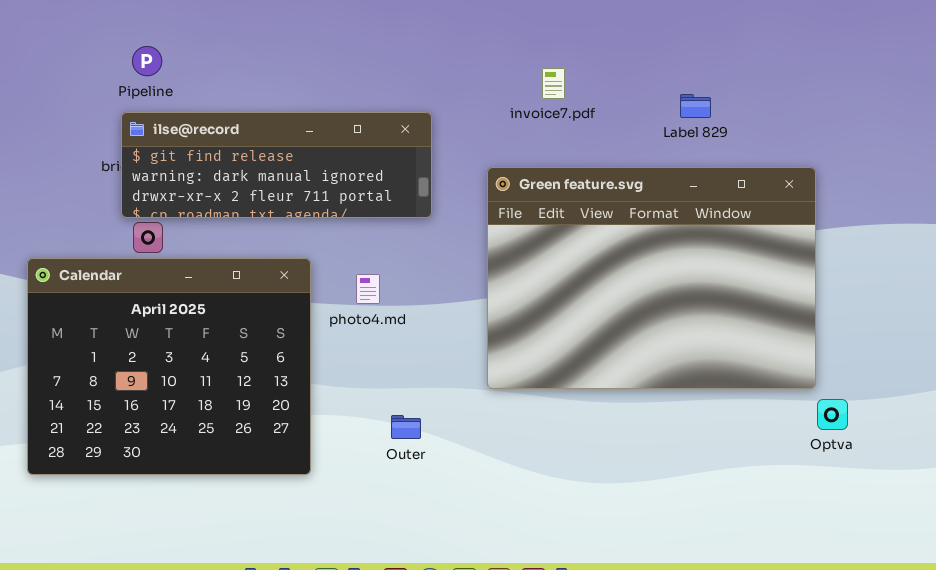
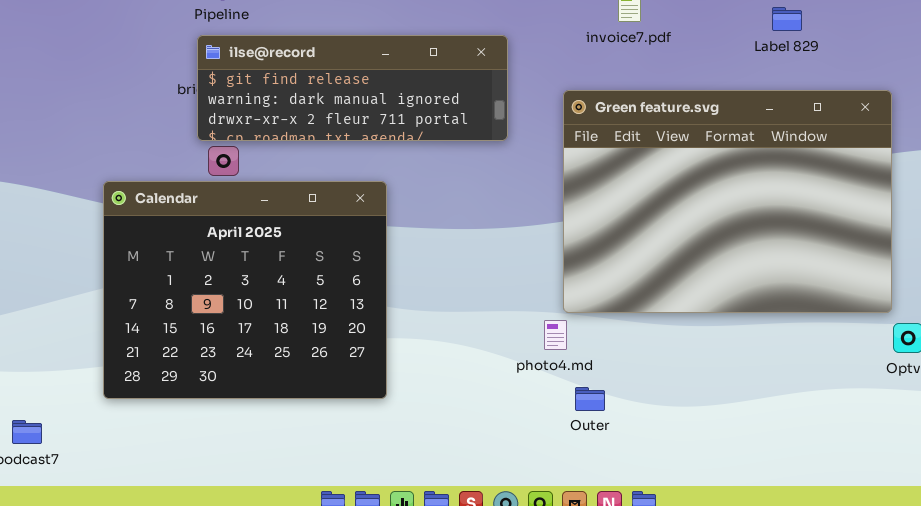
Label 829: [680,94,711,118] -> [772,7,802,31], moved
photo4.md: [356,274,380,304] -> [544,320,567,350], moved
Outer: [391,415,421,439] -> [575,387,605,411], moved

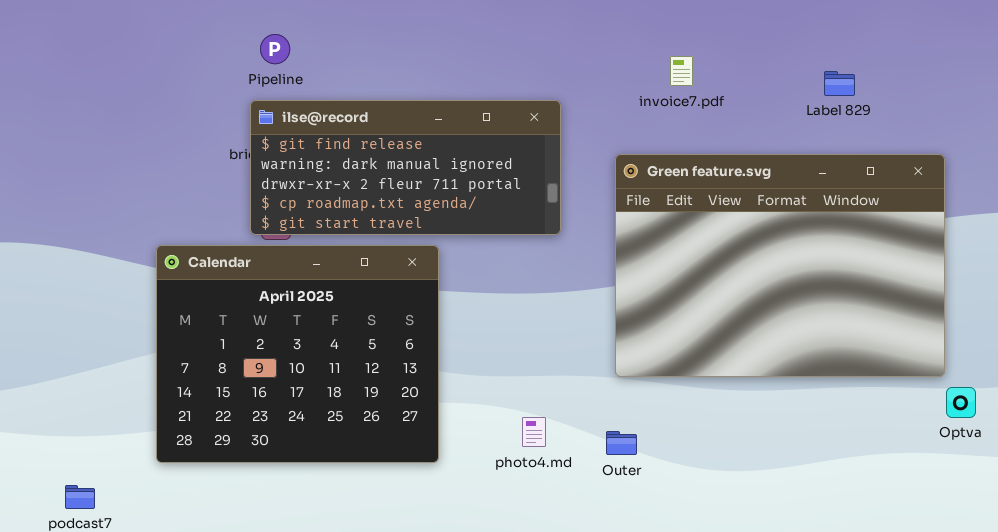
ilse@record: [197,35,508,141] -> [250,100,561,235], resized
photo4.md: [544,320,567,350] -> [522,417,546,447], moved
Outer: [575,387,605,411] -> [606,431,637,455], moved

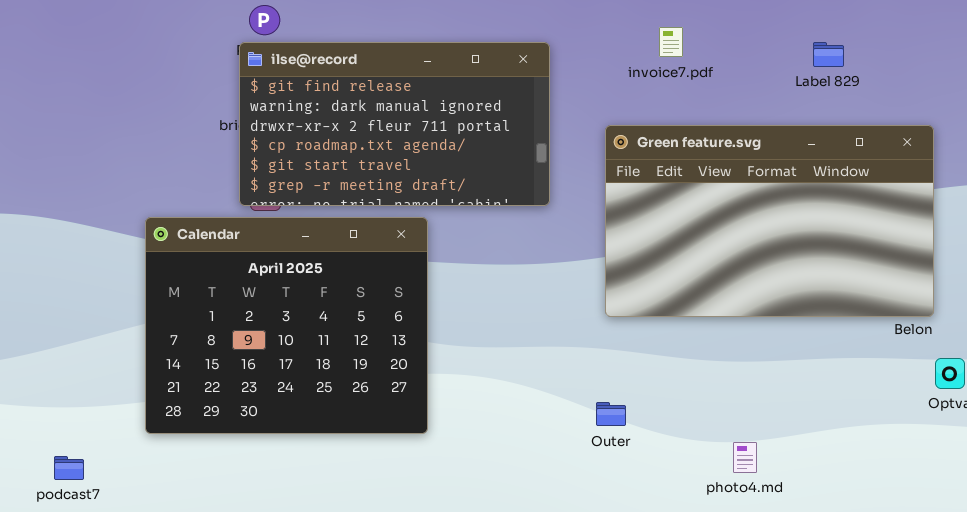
ilse@record: [250,100,561,235] -> [239,42,550,206], resized
Green feature.svg: [615,154,945,377] -> [605,125,934,317], resized
photo4.md: [522,417,546,447] -> [733,442,757,473], moved

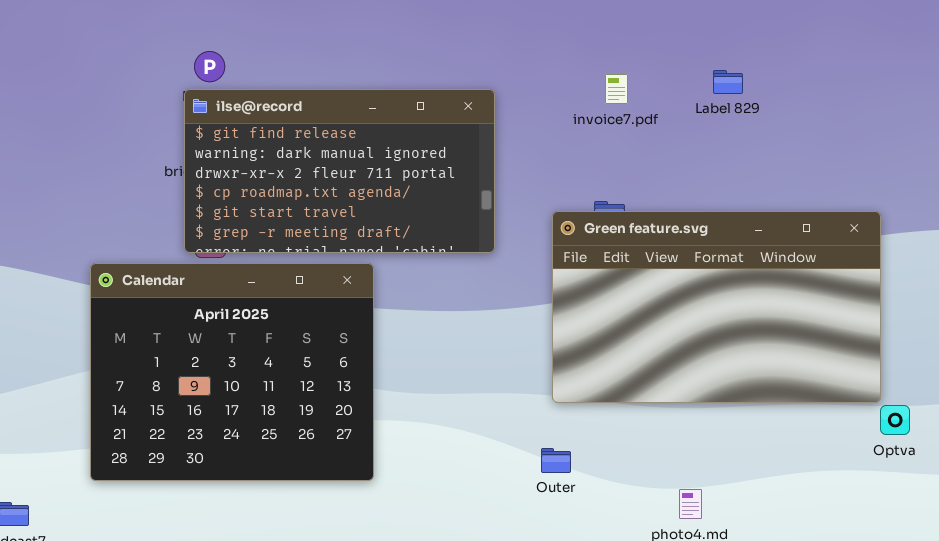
Label 829: [813,42,844,67] -> [713,70,743,94], moved
Green feature.svg: [605,125,934,317] -> [552,211,881,403], moved

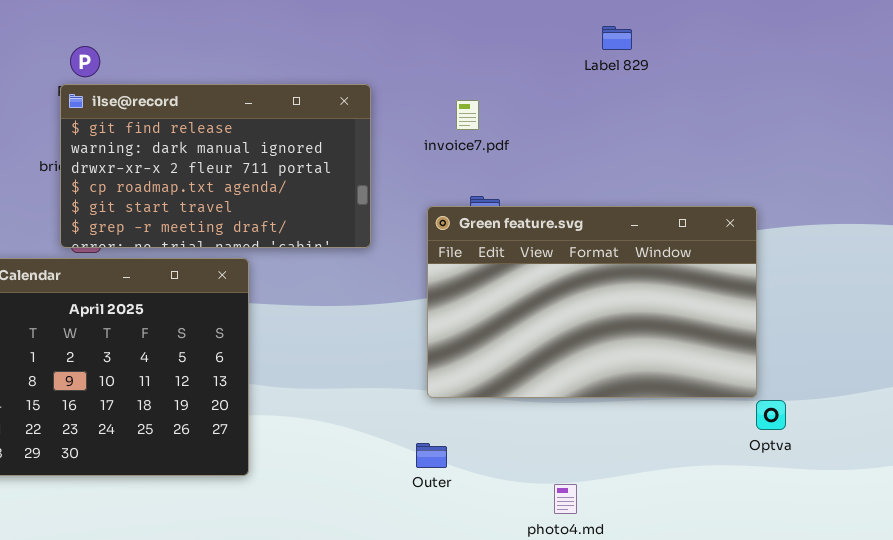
Label 829: [713,70,743,94] -> [602,26,632,50], moved
invoice7.pdf: [605,74,628,104] -> [456,100,479,130], moved

